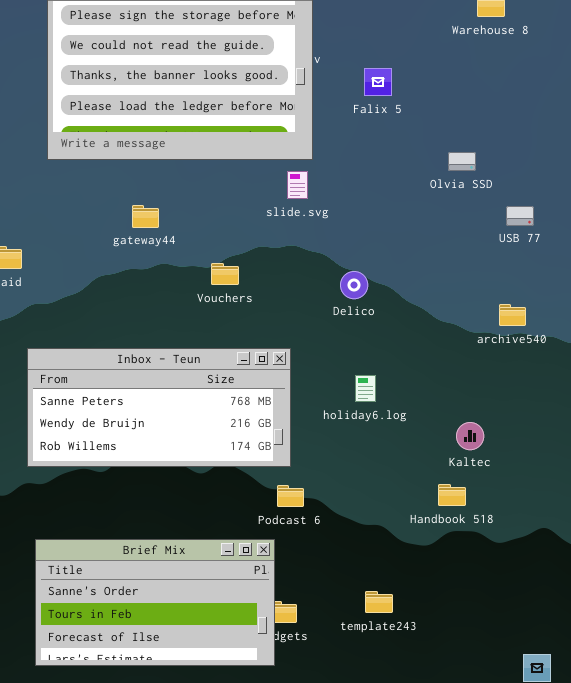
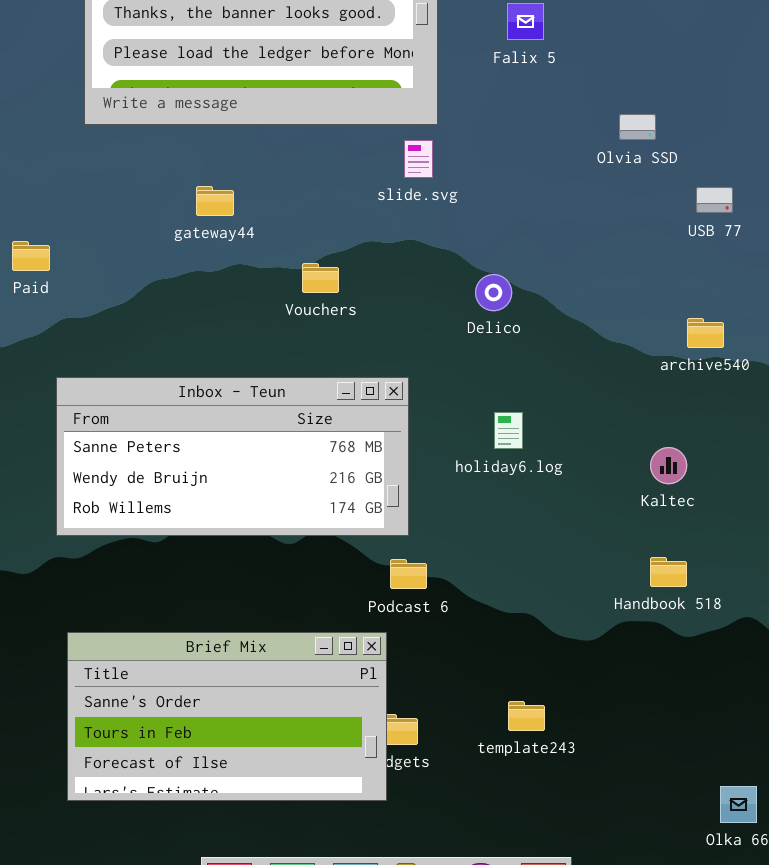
Kaltec: [456,422,484,450] -> [650,447,687,484], moved
Handbook 518: [438,484,466,506] -> [650,557,687,587], moved

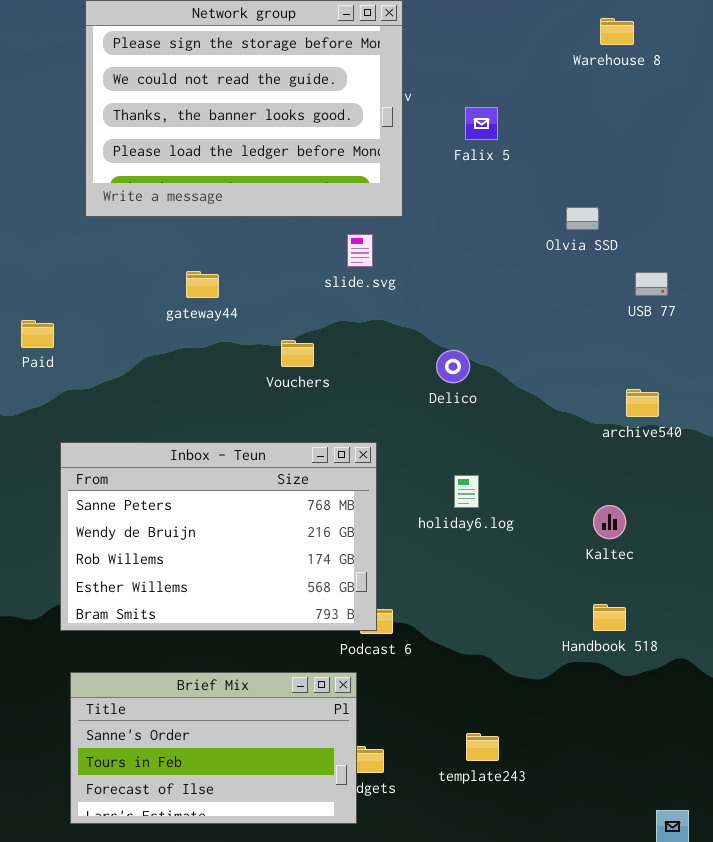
slide.svg: [404,140,433,178] -> [347,234,373,267], moved
Inbox - Teun: [56,377,409,536] -> [60,442,377,631], resized

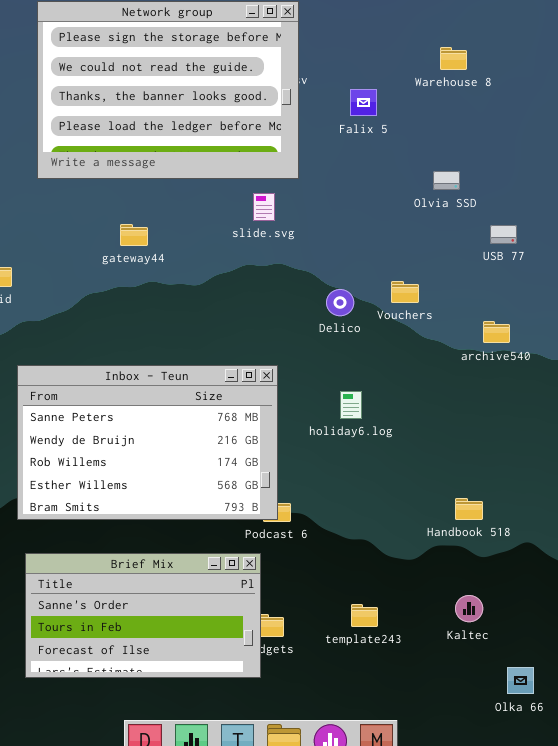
Warehouse 8: [600,18,634,45] -> [440,47,467,70], moved
Vouchers: [281,340,314,367] -> [391,281,419,303], moved
Kaltec: [593,505,626,539] -> [455,595,483,622], moved

